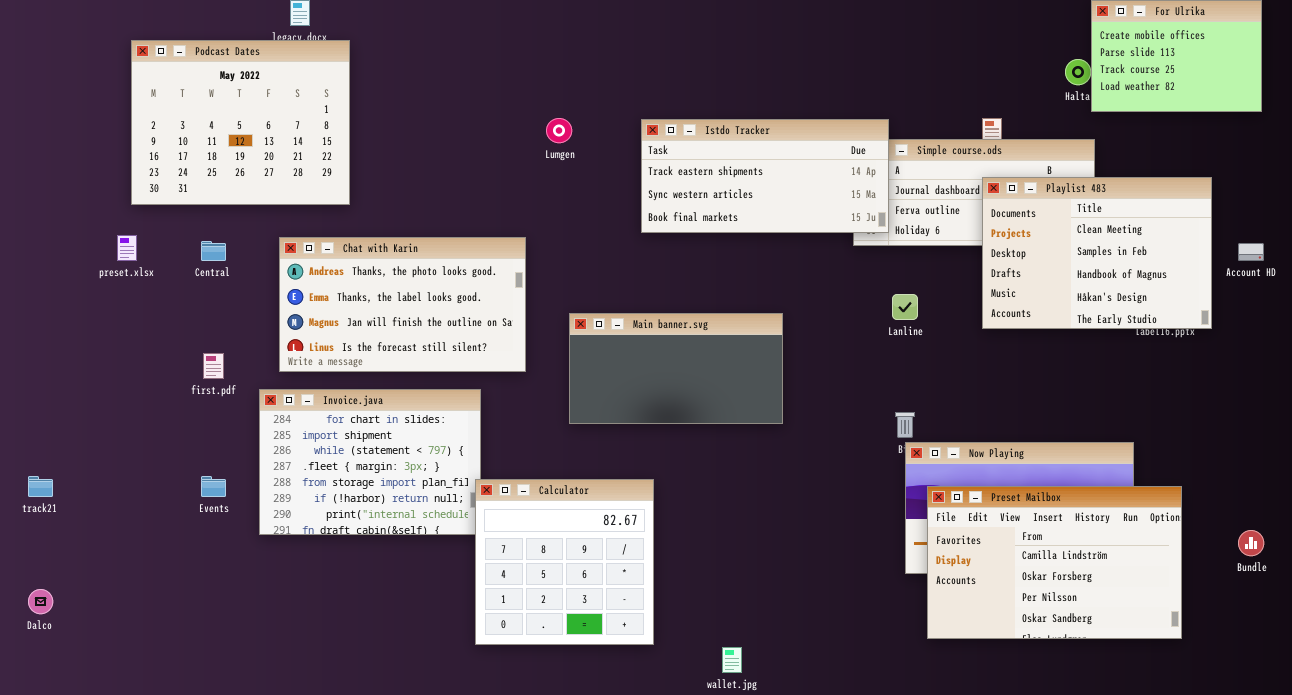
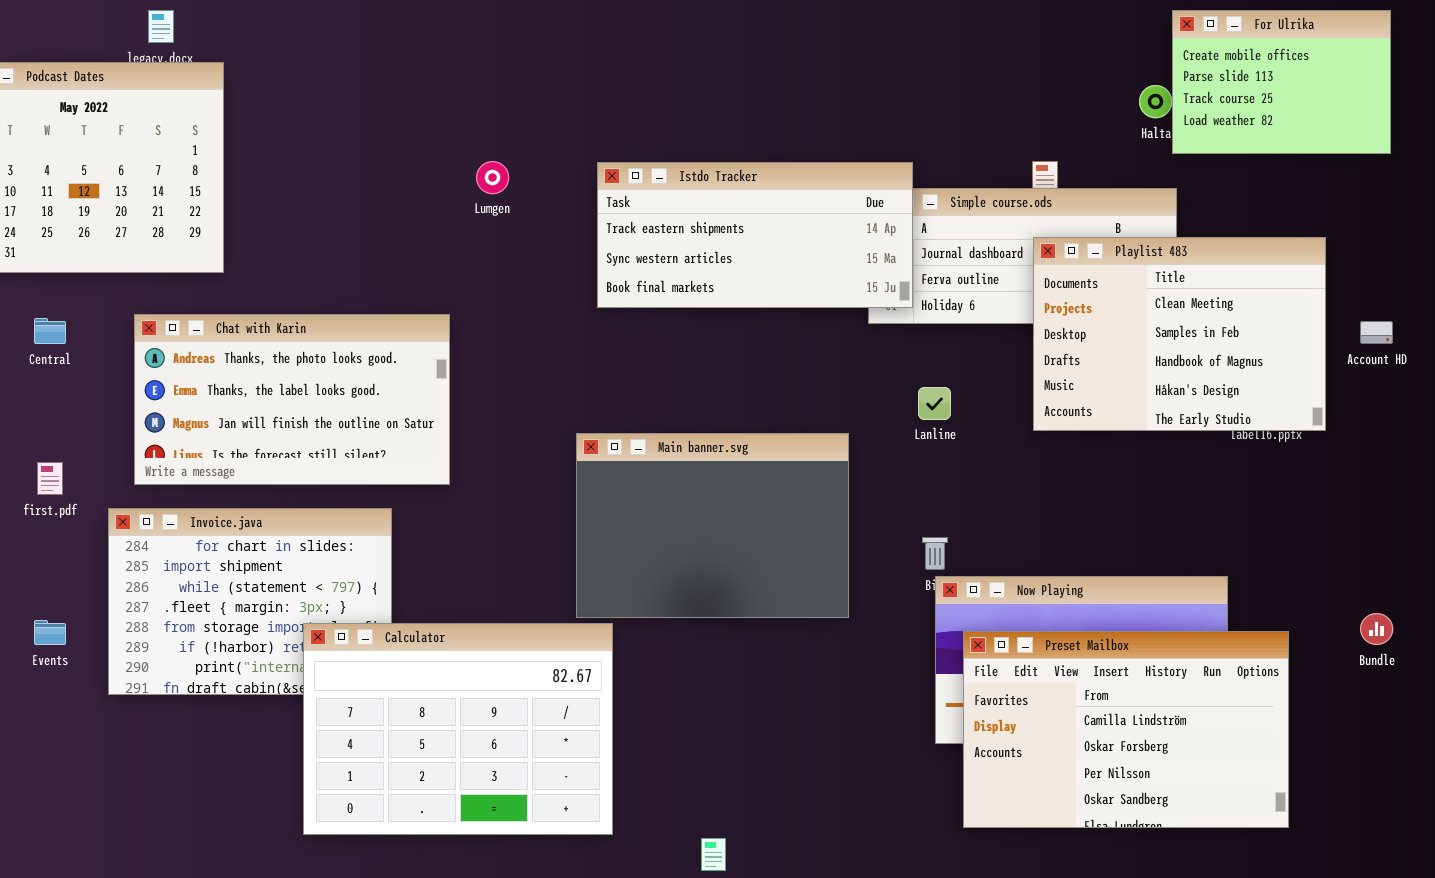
Main banner.svg: [569,313,783,424] -> [576,433,849,618], moved, resized
Calculator: [475,479,654,645] -> [303,623,613,835], resized
Bundle: [1238,530,1264,556] -> [1360,613,1393,645], moved

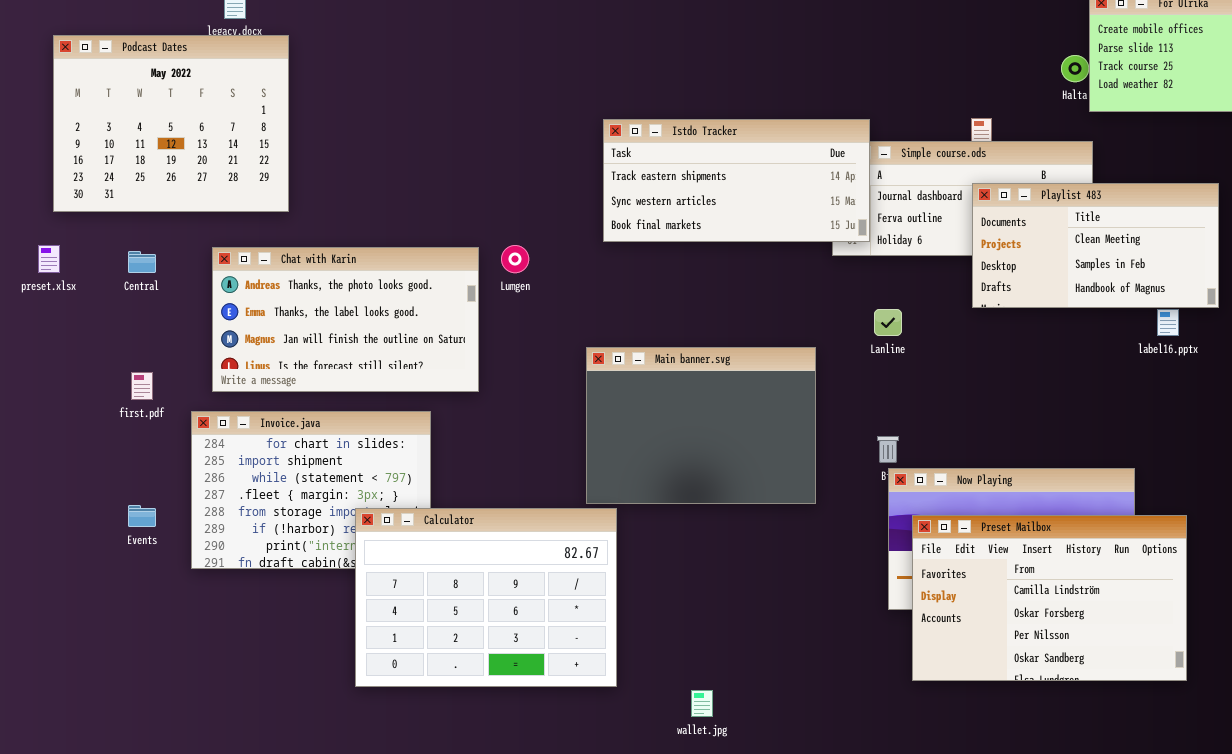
Lumgen: [476,161,509,194] -> [501,245,529,273], moved
Playlist 483: [1033,237,1326,431] -> [972,183,1219,308], resized

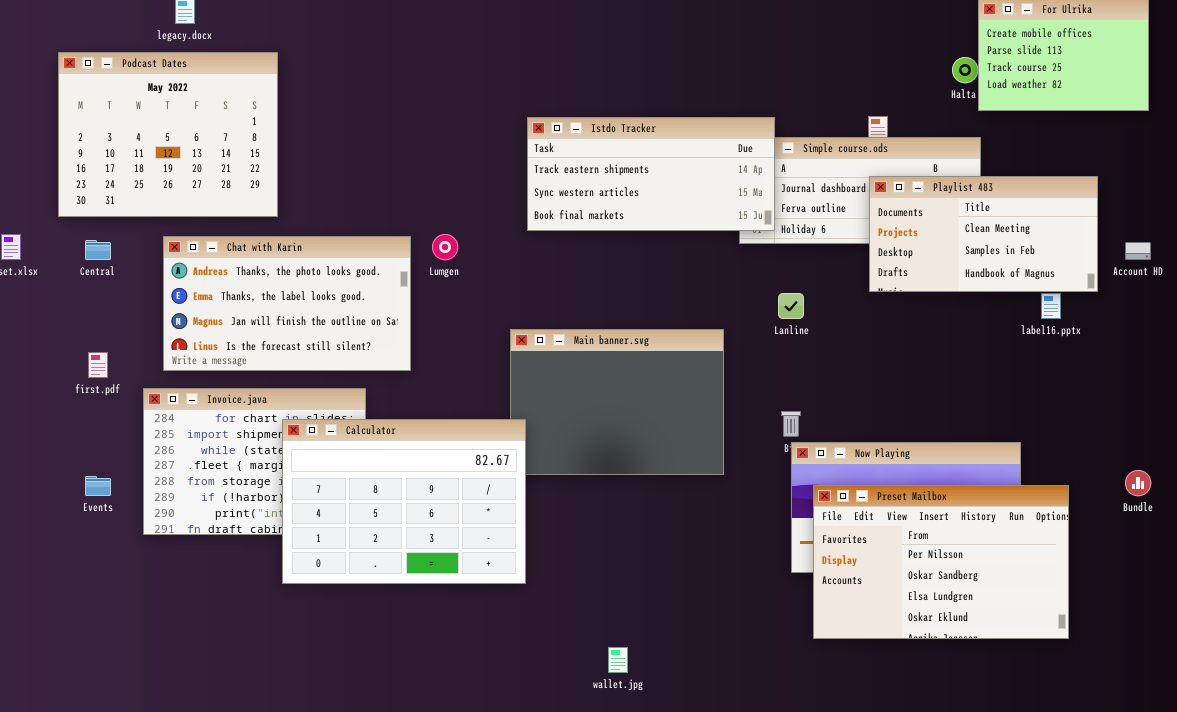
Podcast Dates: [53,35,289,212] -> [58,52,278,217], moved
Calculator: [355,508,617,687] -> [282,419,526,584], moved
Preset Mailbox: [912,515,1187,681] -> [813,485,1069,639], scrolled down 2 rows

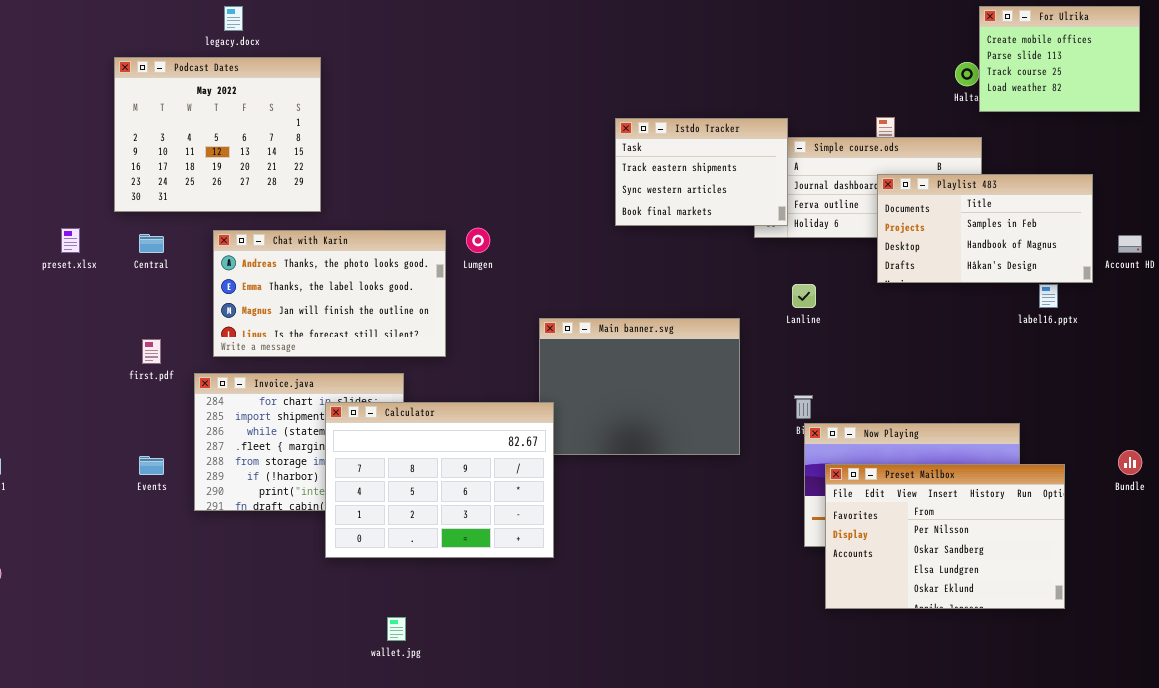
Istdo Tracker: [527,117,775,231] -> [615,118,788,226], resized
Playlist 483: [869,176,1098,292] -> [877,174,1093,283], scrolled down 1 row
wallet.jpg: [608,647,628,673] -> [387,617,406,641], moved

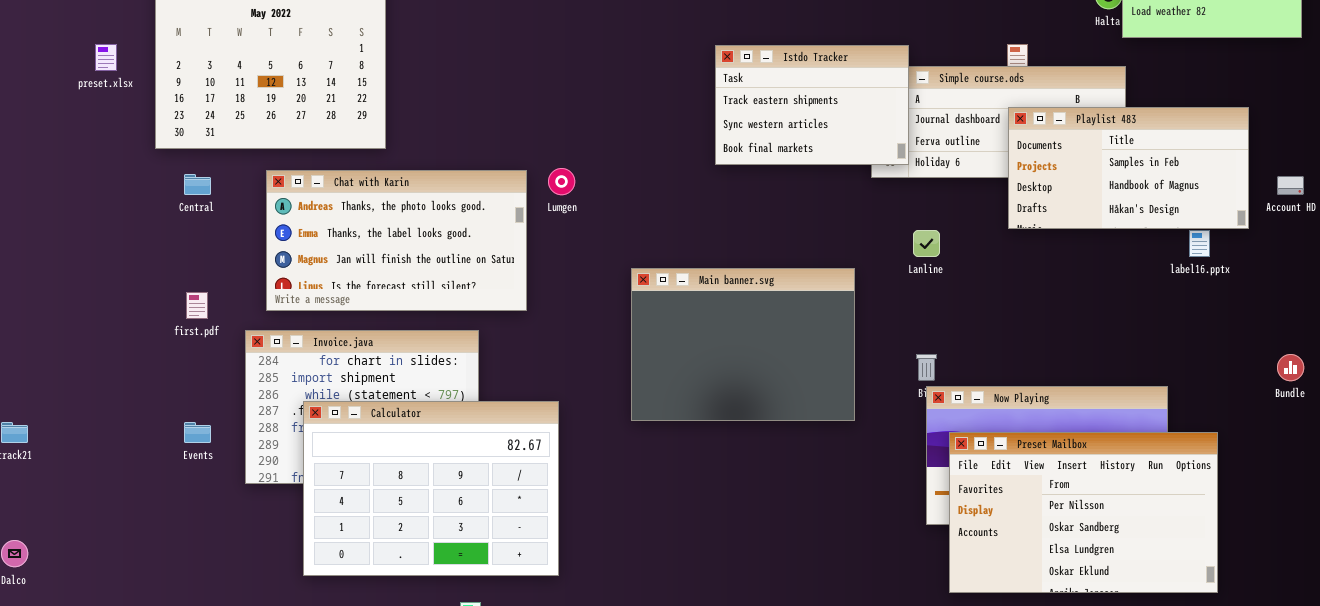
preset.xlsx: [61,228,80,253] -> [95,44,117,71], moved
Calculator: [325,402,554,558] -> [303,401,559,576], moved
Bundle: [1118,450,1142,475] -> [1277,354,1304,381], moved

